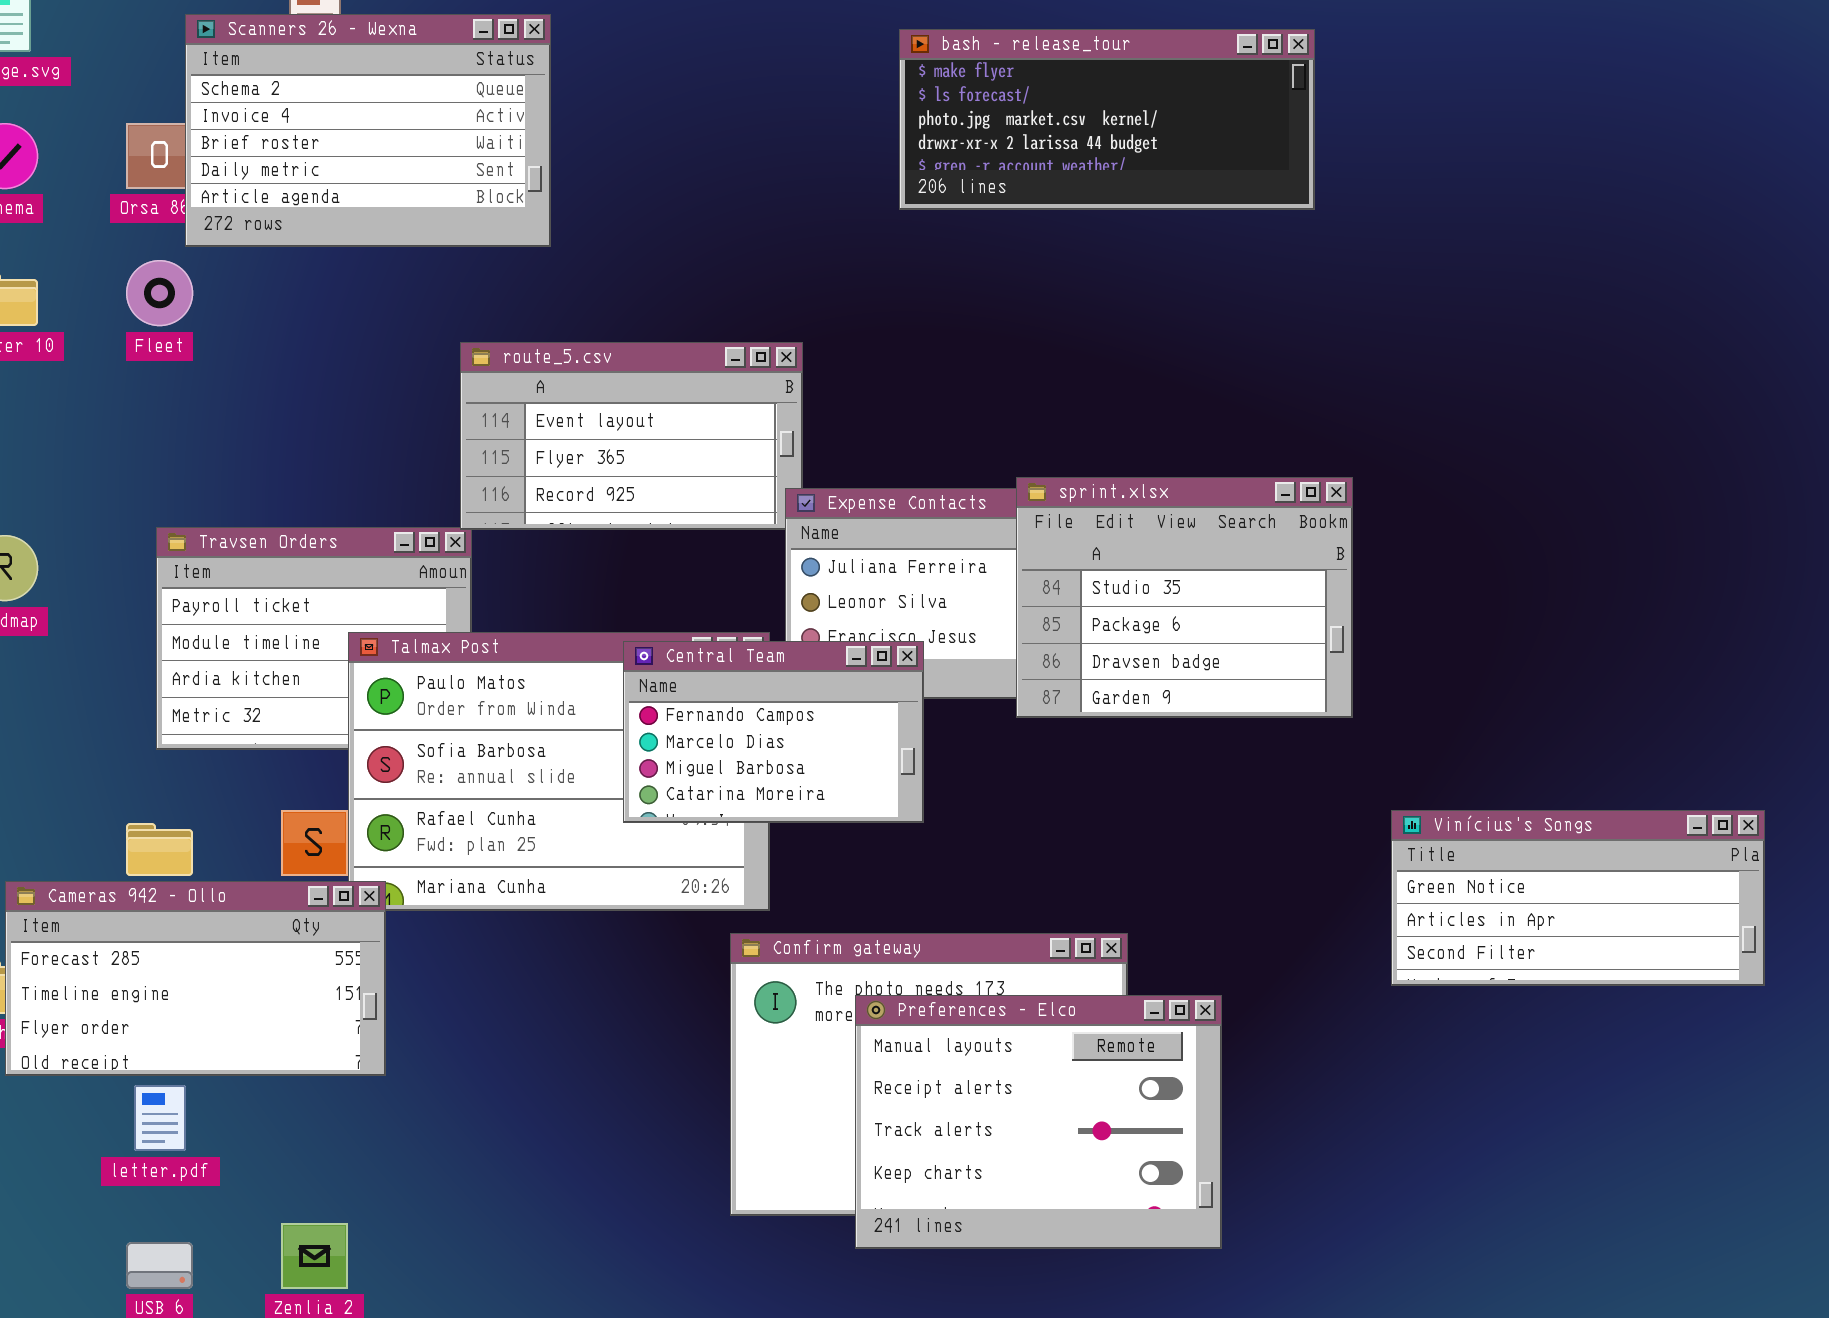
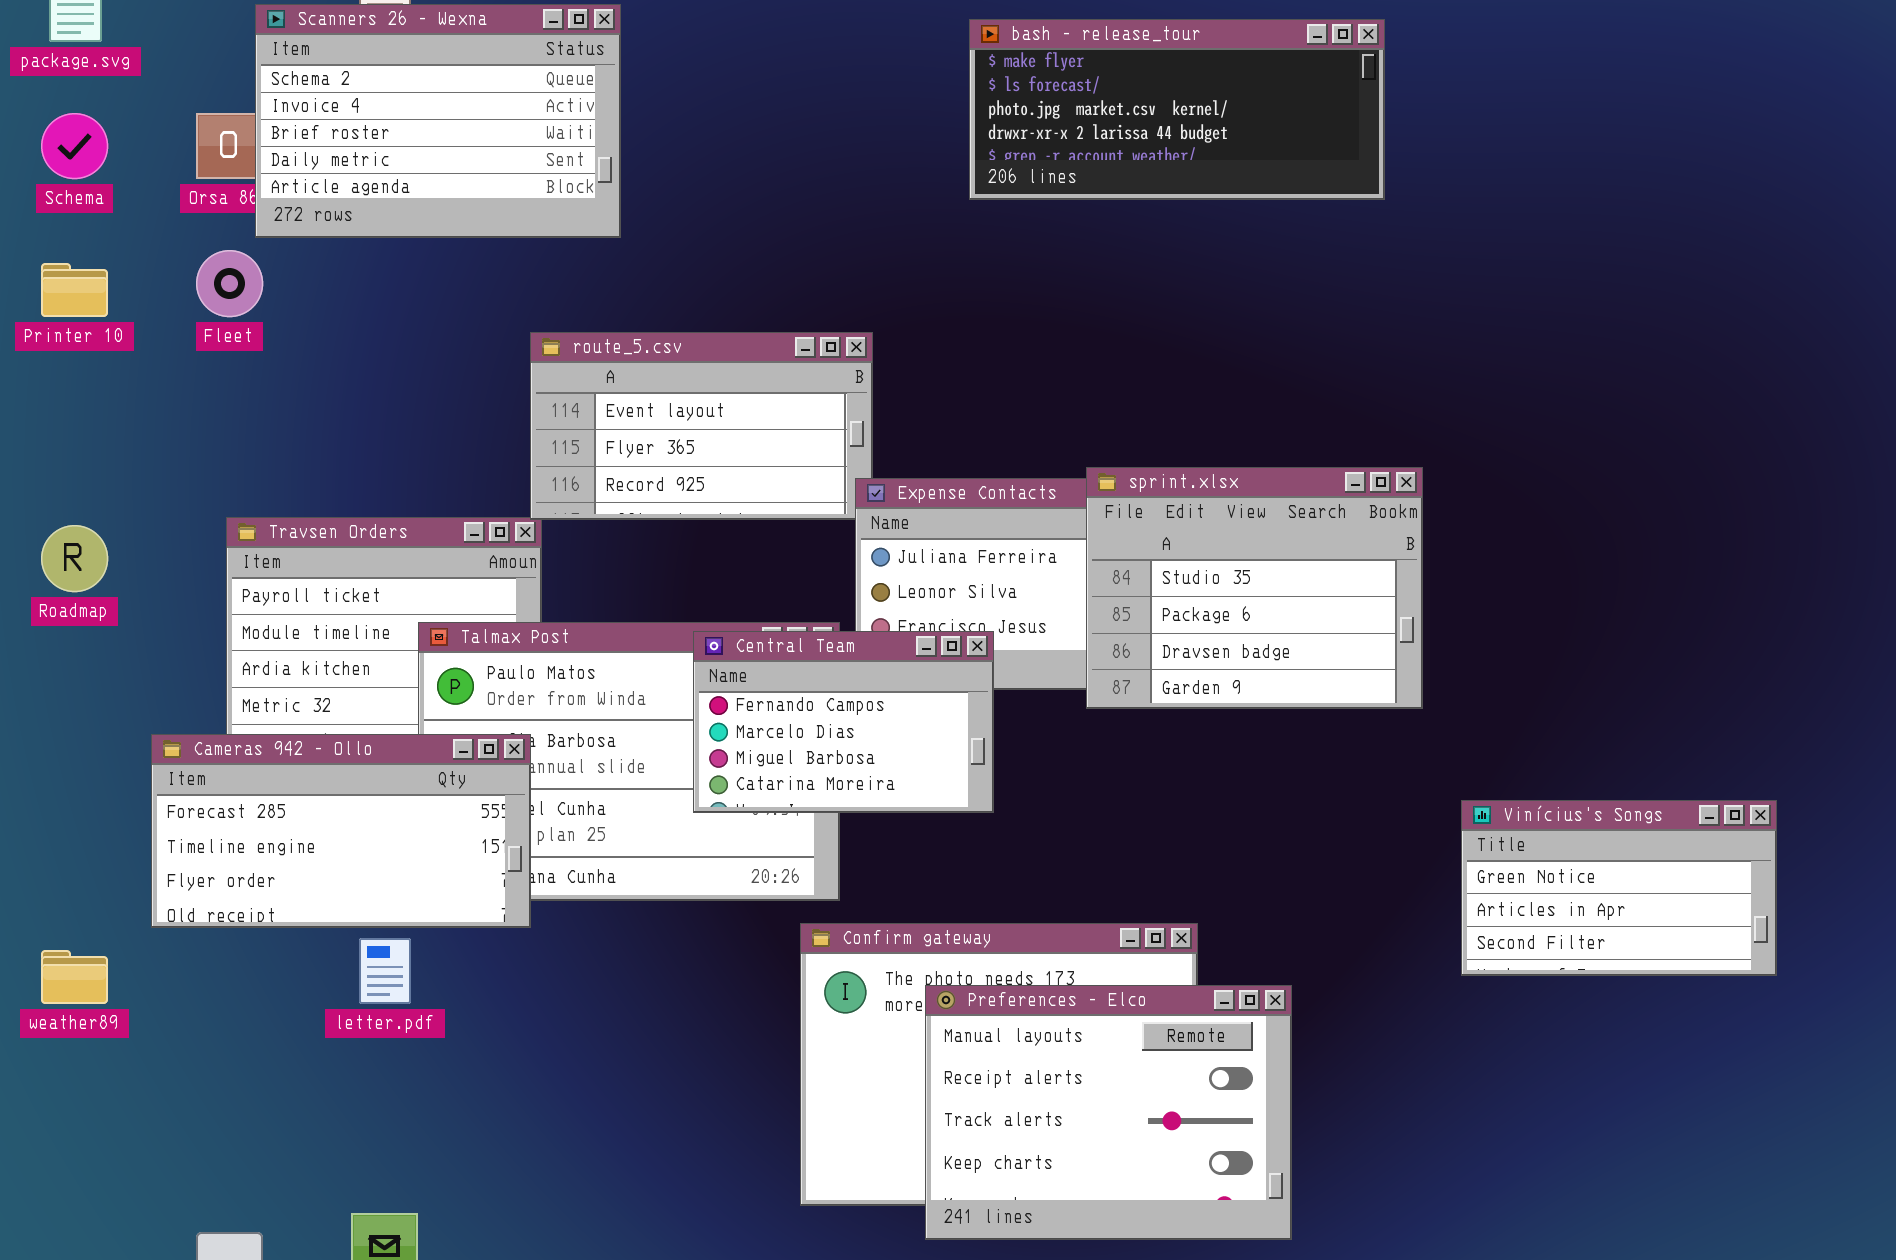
Vinícius's Songs: [1391,810,1765,986] -> [1461,800,1777,976], resized
Cameras 942 - Ollo: [5,881,386,1076] -> [151,734,531,928], moved
letter.pdf: [134,1085,186,1151] -> [359,938,411,1004], moved

